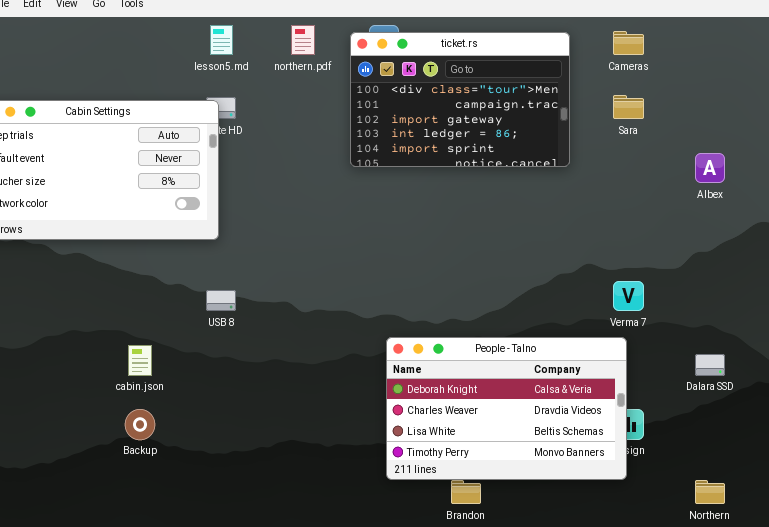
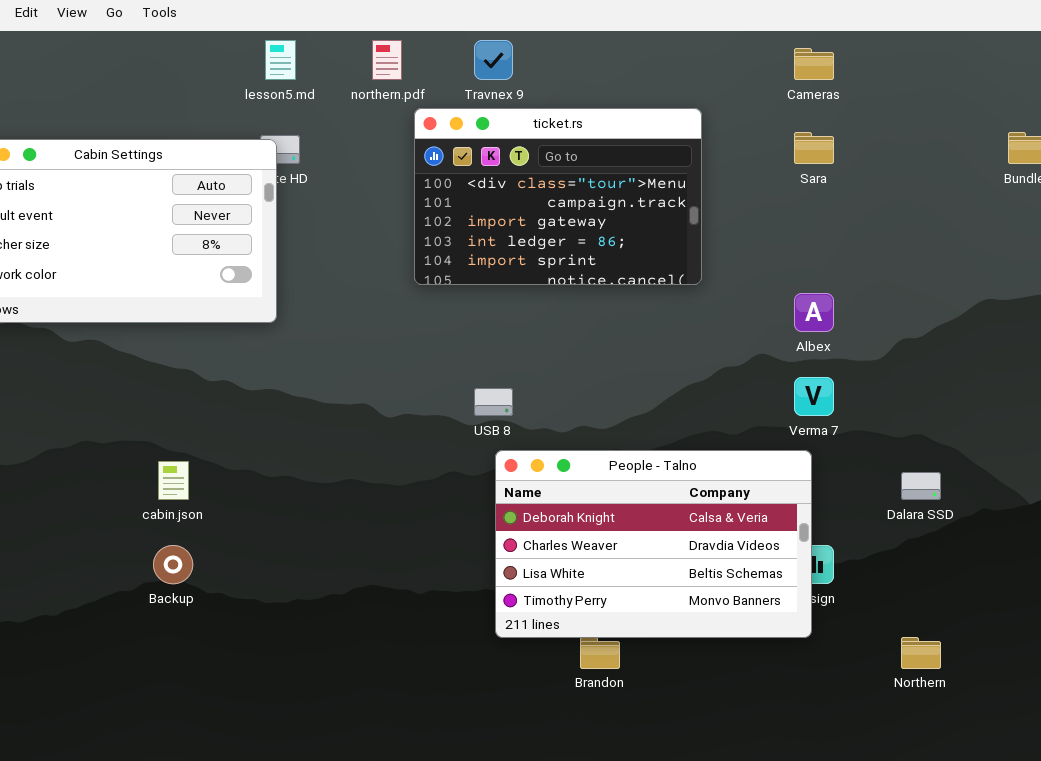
ticket.rs: [350,32,570,167] -> [414,108,702,285], moved
Albex: [695,153,725,183] -> [794,293,834,332], moved
USB 8: [206,290,236,311] -> [474,388,513,416], moved

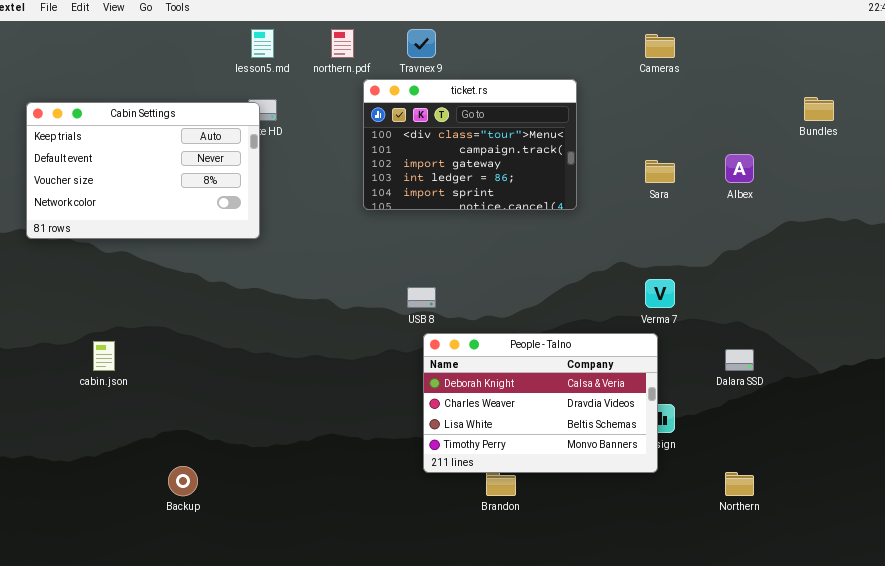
Sara: [794,132,834,164] -> [645,160,675,183], moved
Albex: [794,293,834,332] -> [725,154,754,183], moved
cabin.json: [158,461,189,500] -> [93,341,115,371], moved
Backup: [153,545,193,584] -> [168,466,198,496], moved

